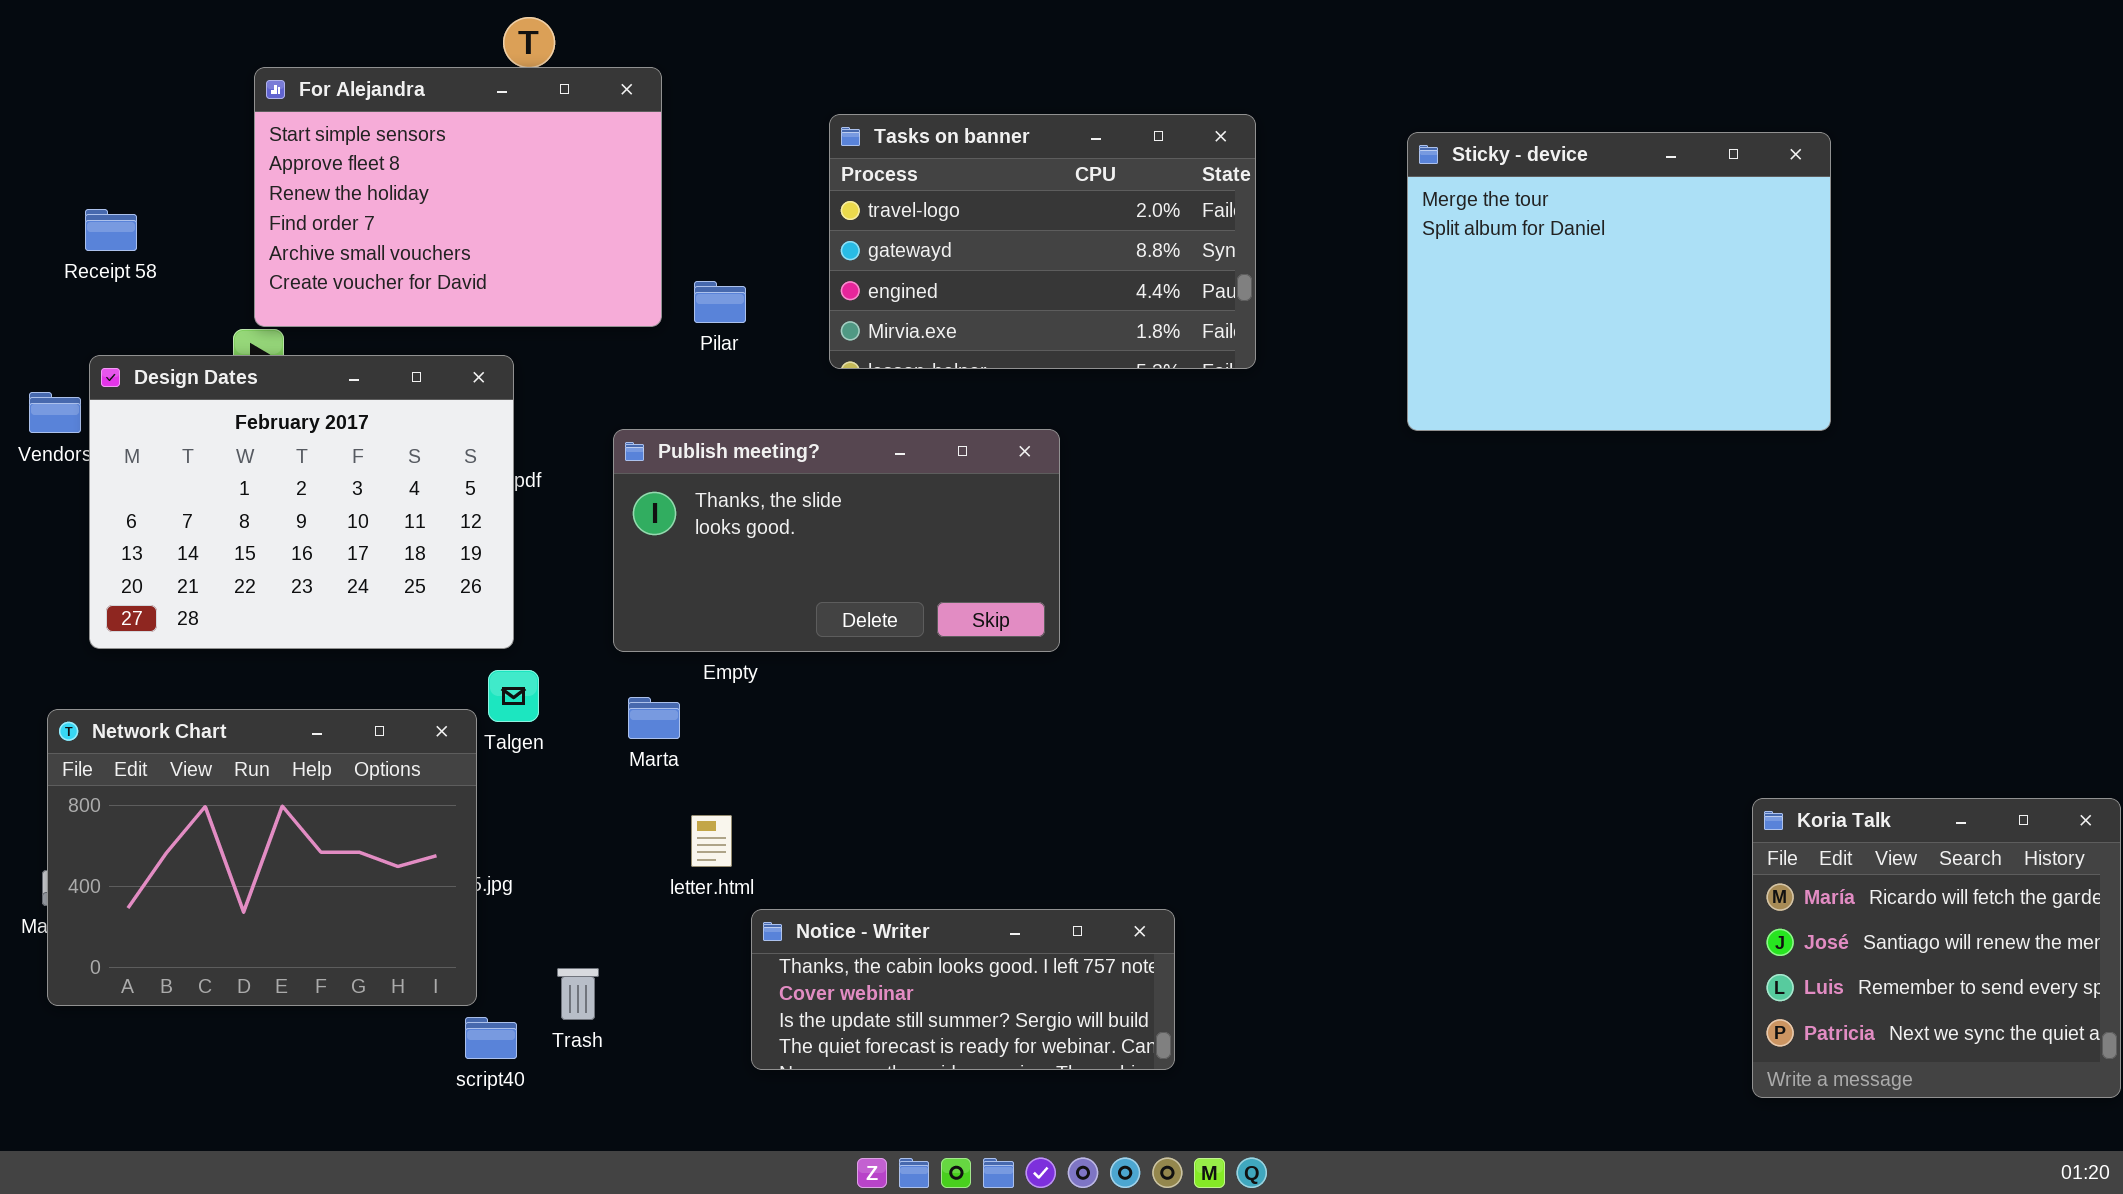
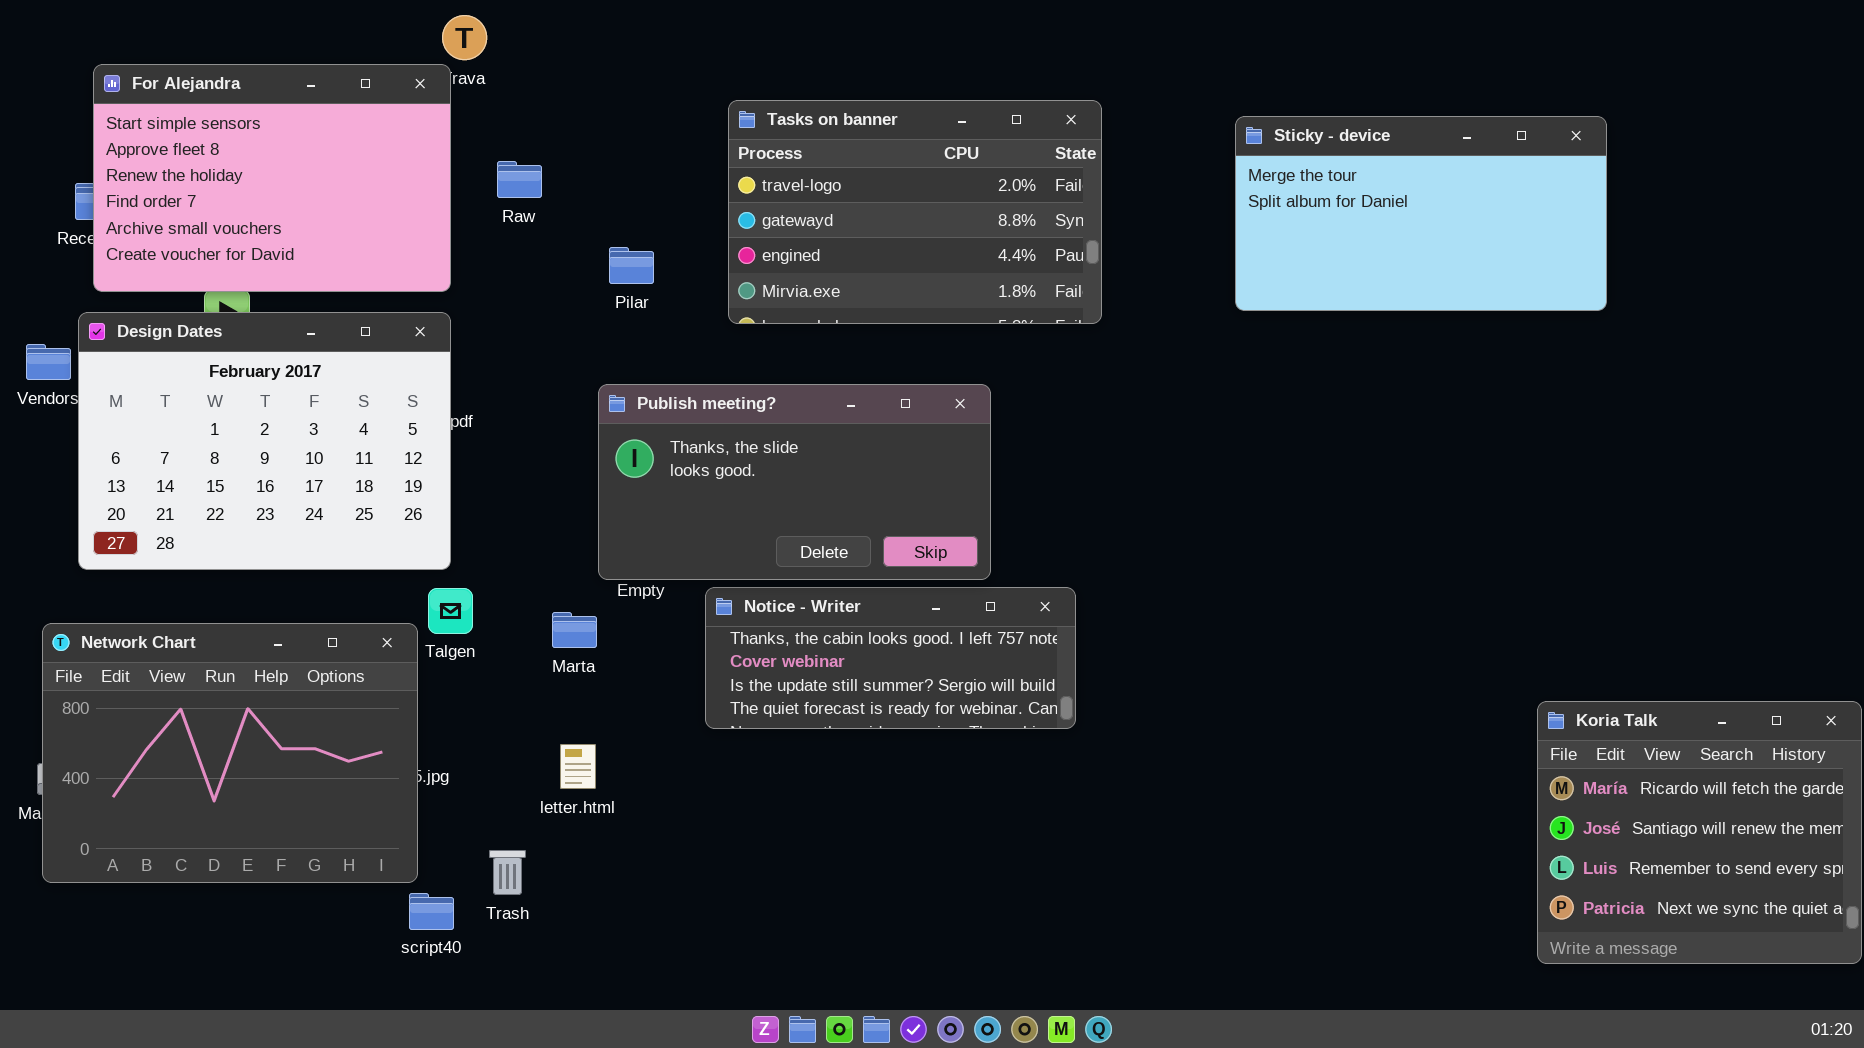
For Alejandra: [254,67,662,327] -> [93,64,451,292], moved
Sticky - device: [1407,132,1831,431] -> [1235,116,1607,311], resized
Publish meeting?: [613,429,1060,652] -> [598,384,991,580], moved
letter.html: [691,815,732,867] -> [560,744,596,789], moved
Notice - Writer: [751,909,1175,1070] -> [705,587,1076,729], moved

